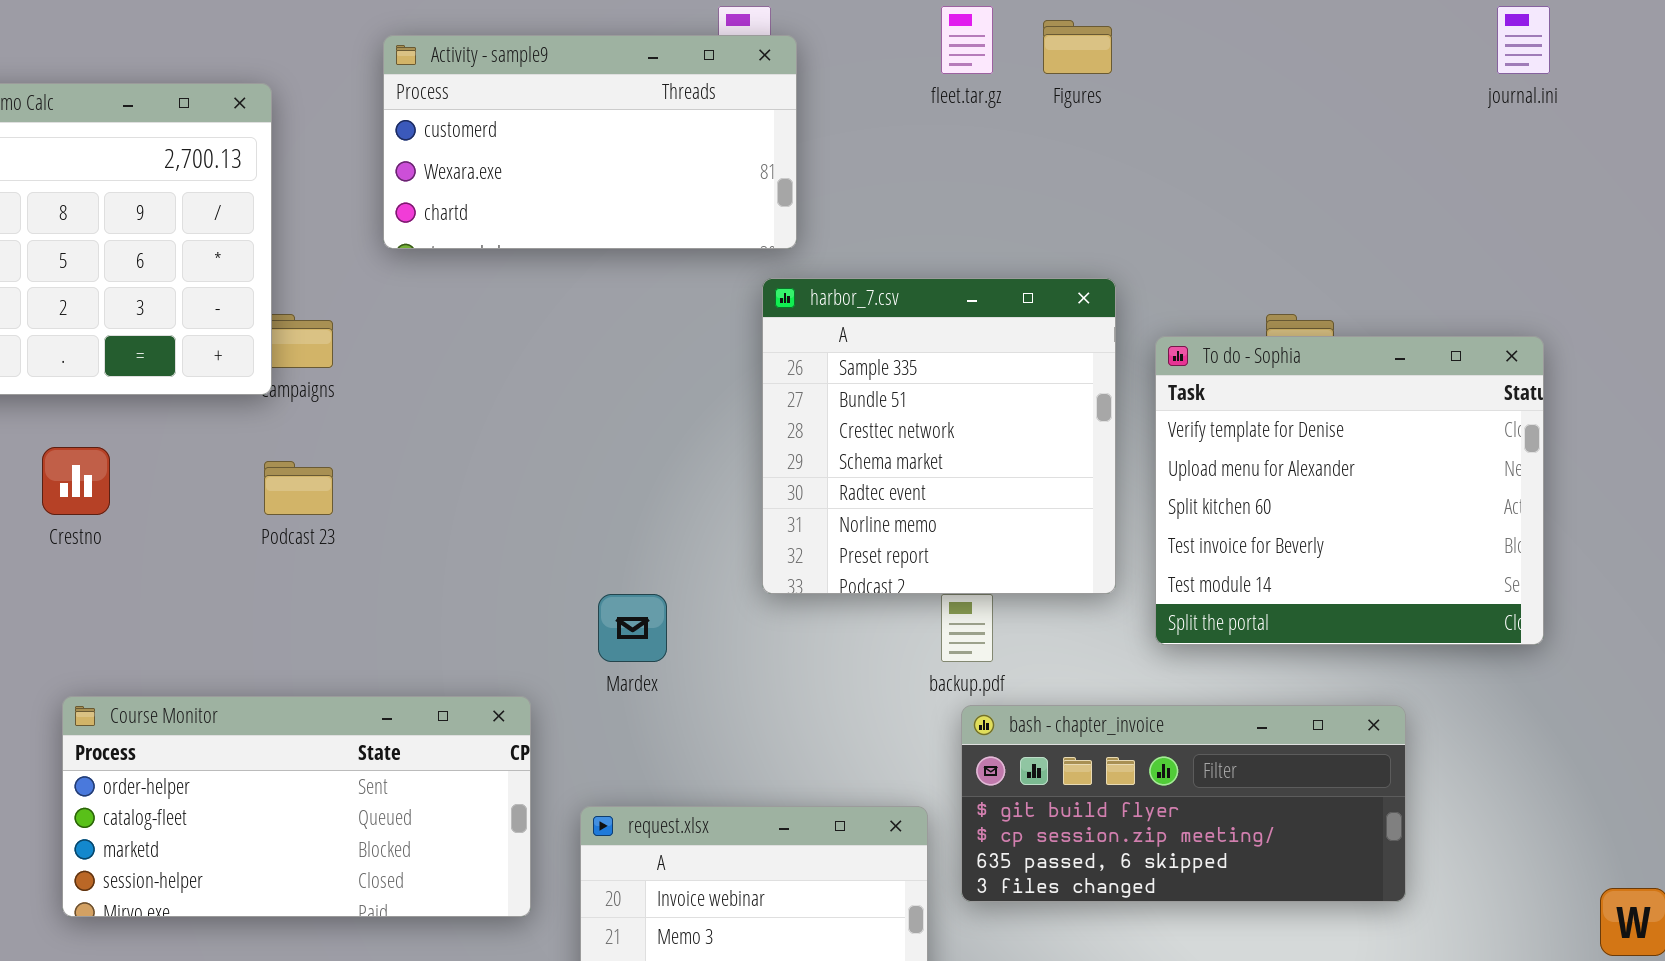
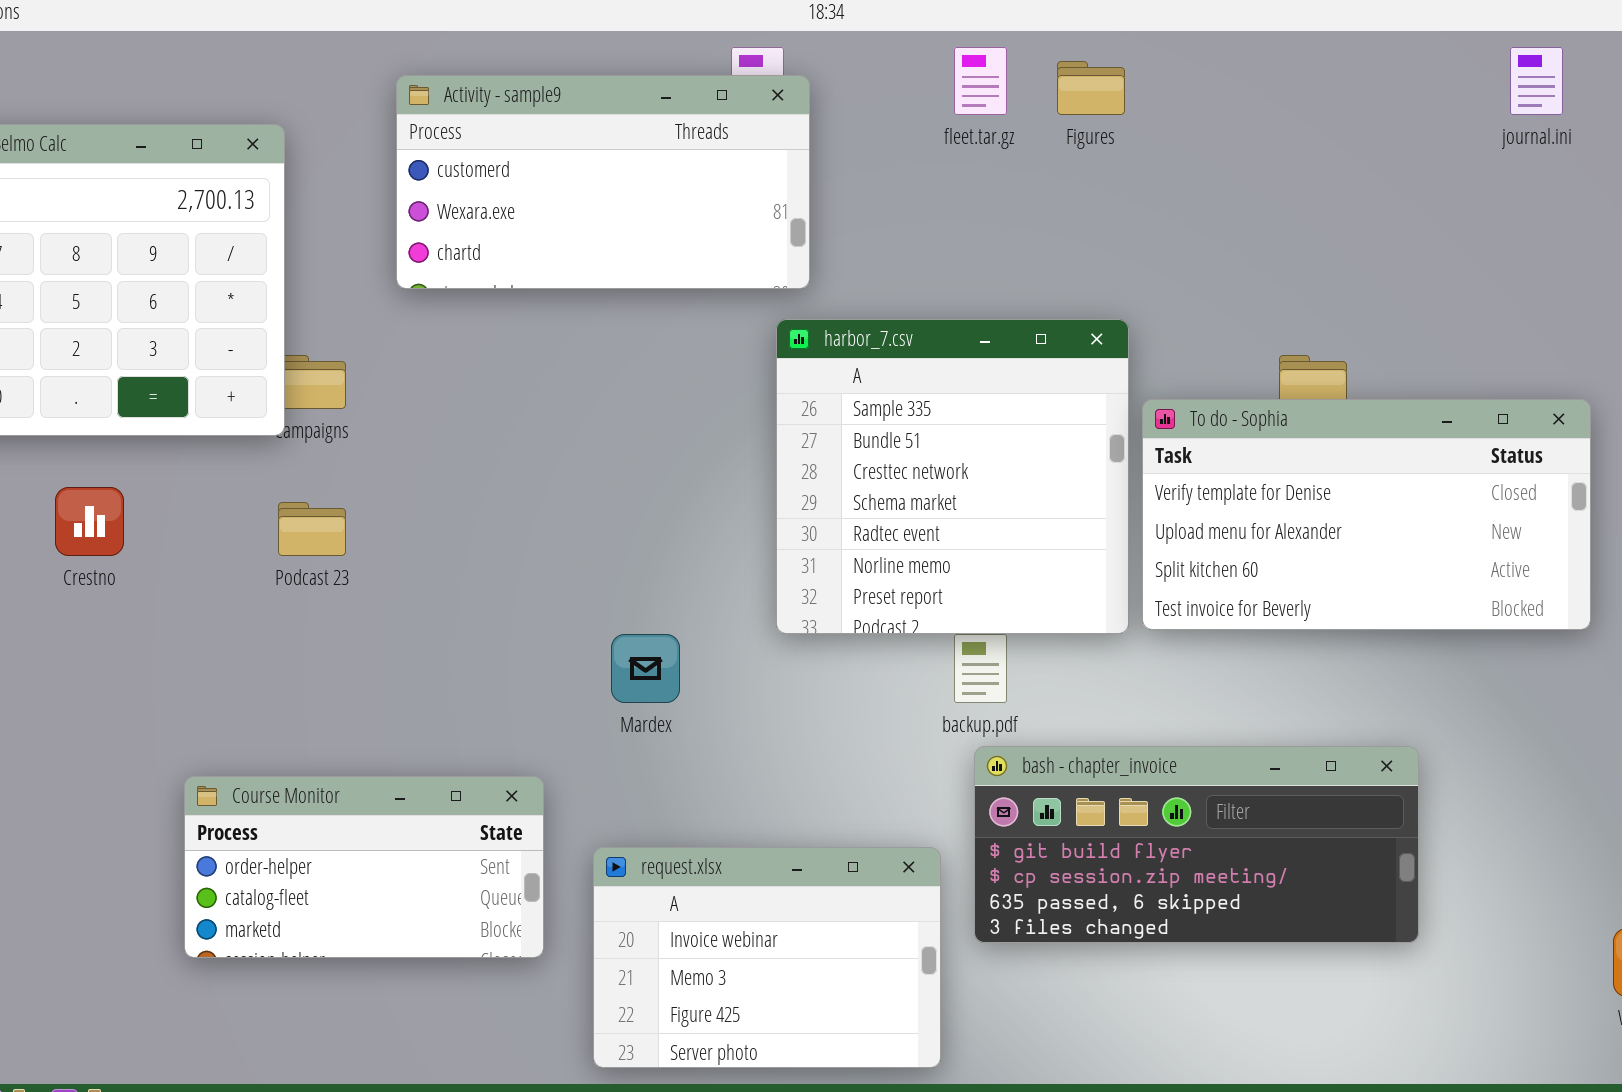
To do - Sophia: [1155,336,1544,645] -> [1142,399,1591,630], moved, resized
Course Monitor: [62,696,531,917] -> [184,776,544,958], resized

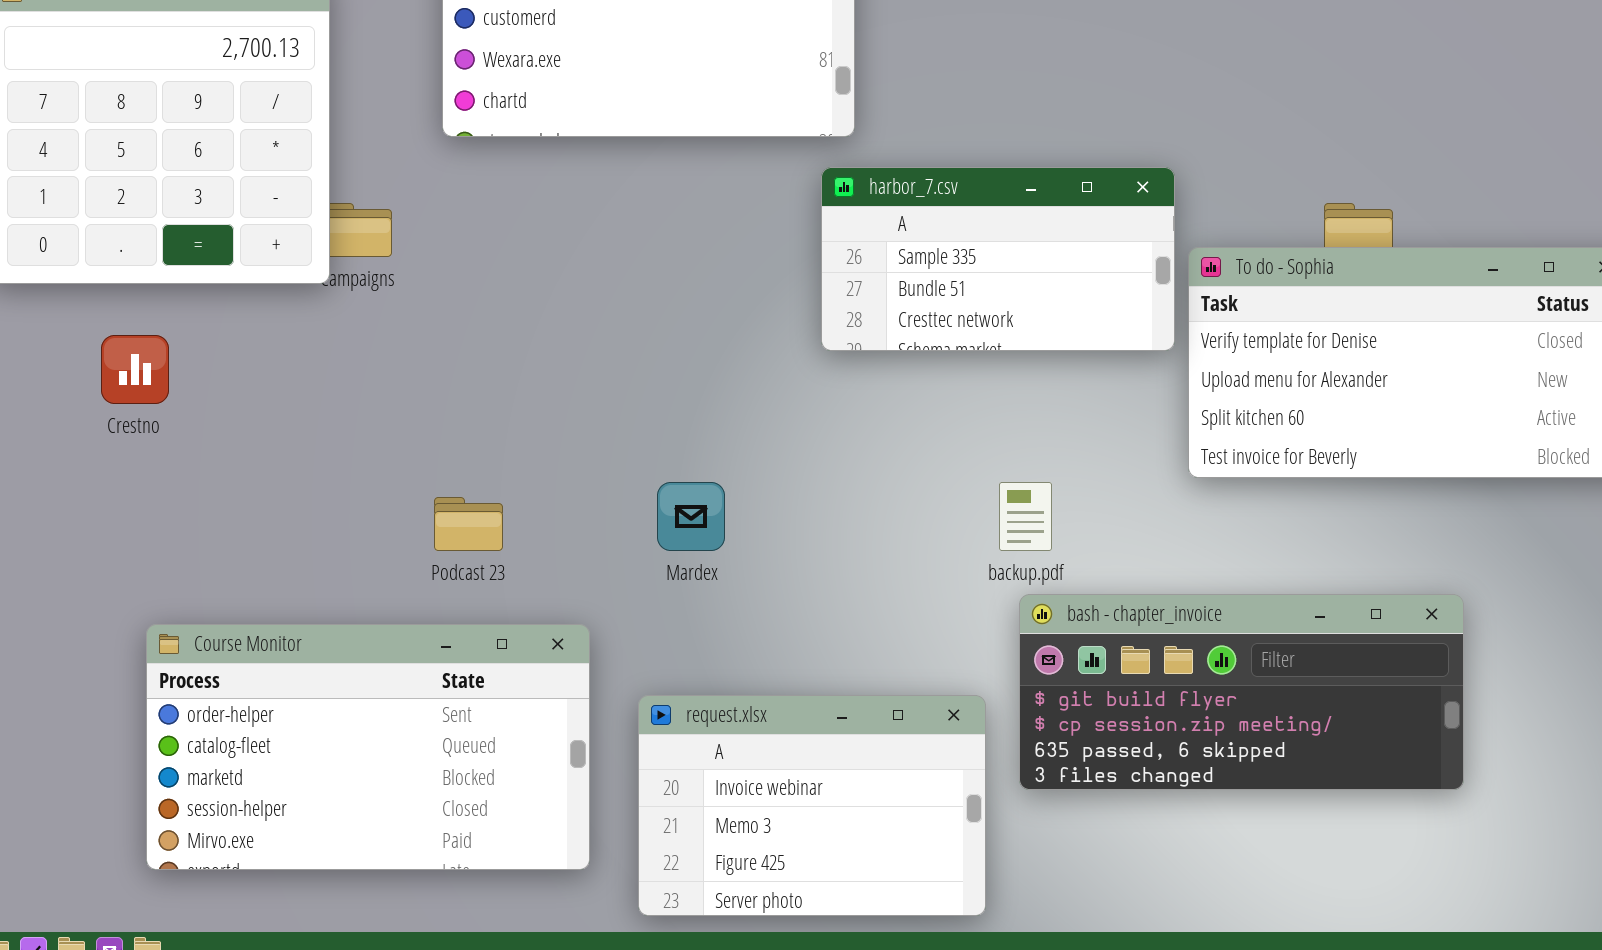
harbor_7.csv: [776,319,1129,634] -> [821,167,1175,351], resized
Podcast 23: [278,502,346,556] -> [434,497,503,551], moved
Course Monitor: [184,776,544,958] -> [146,624,590,870], resized

